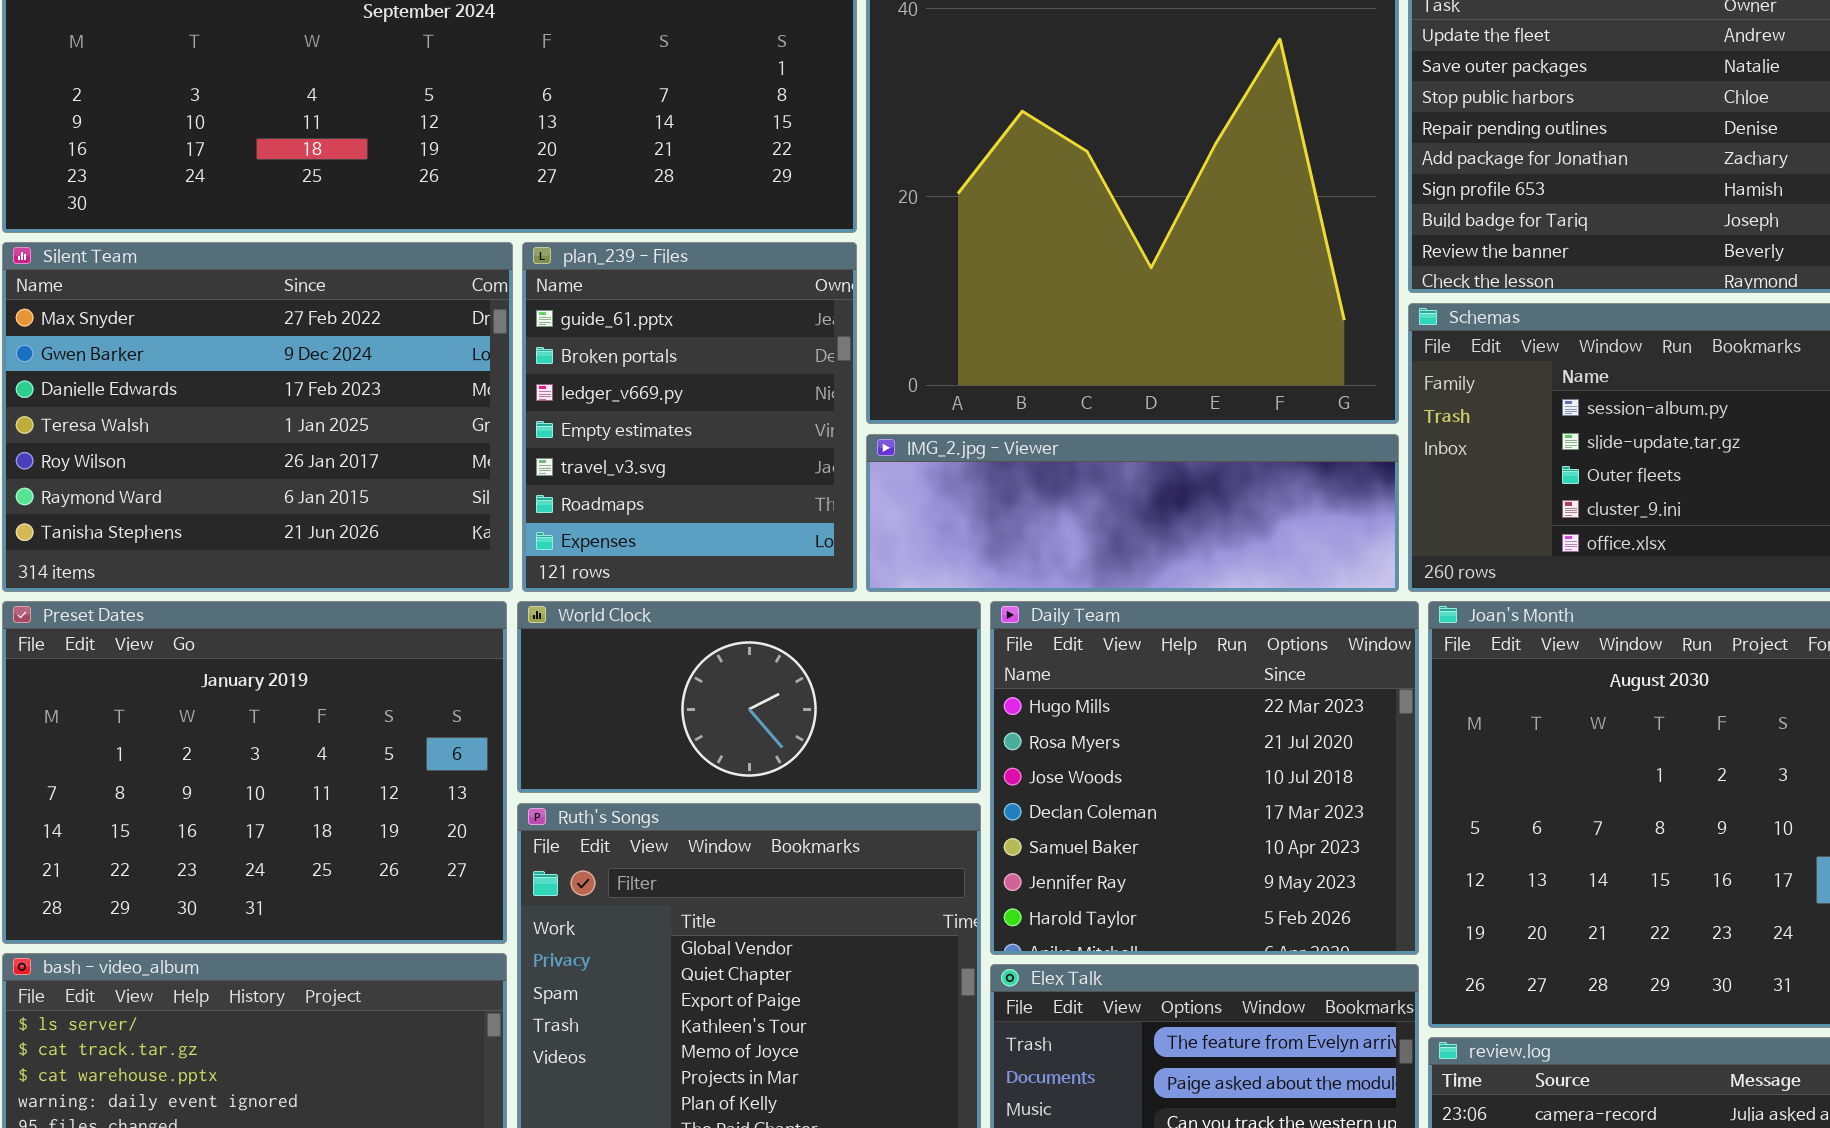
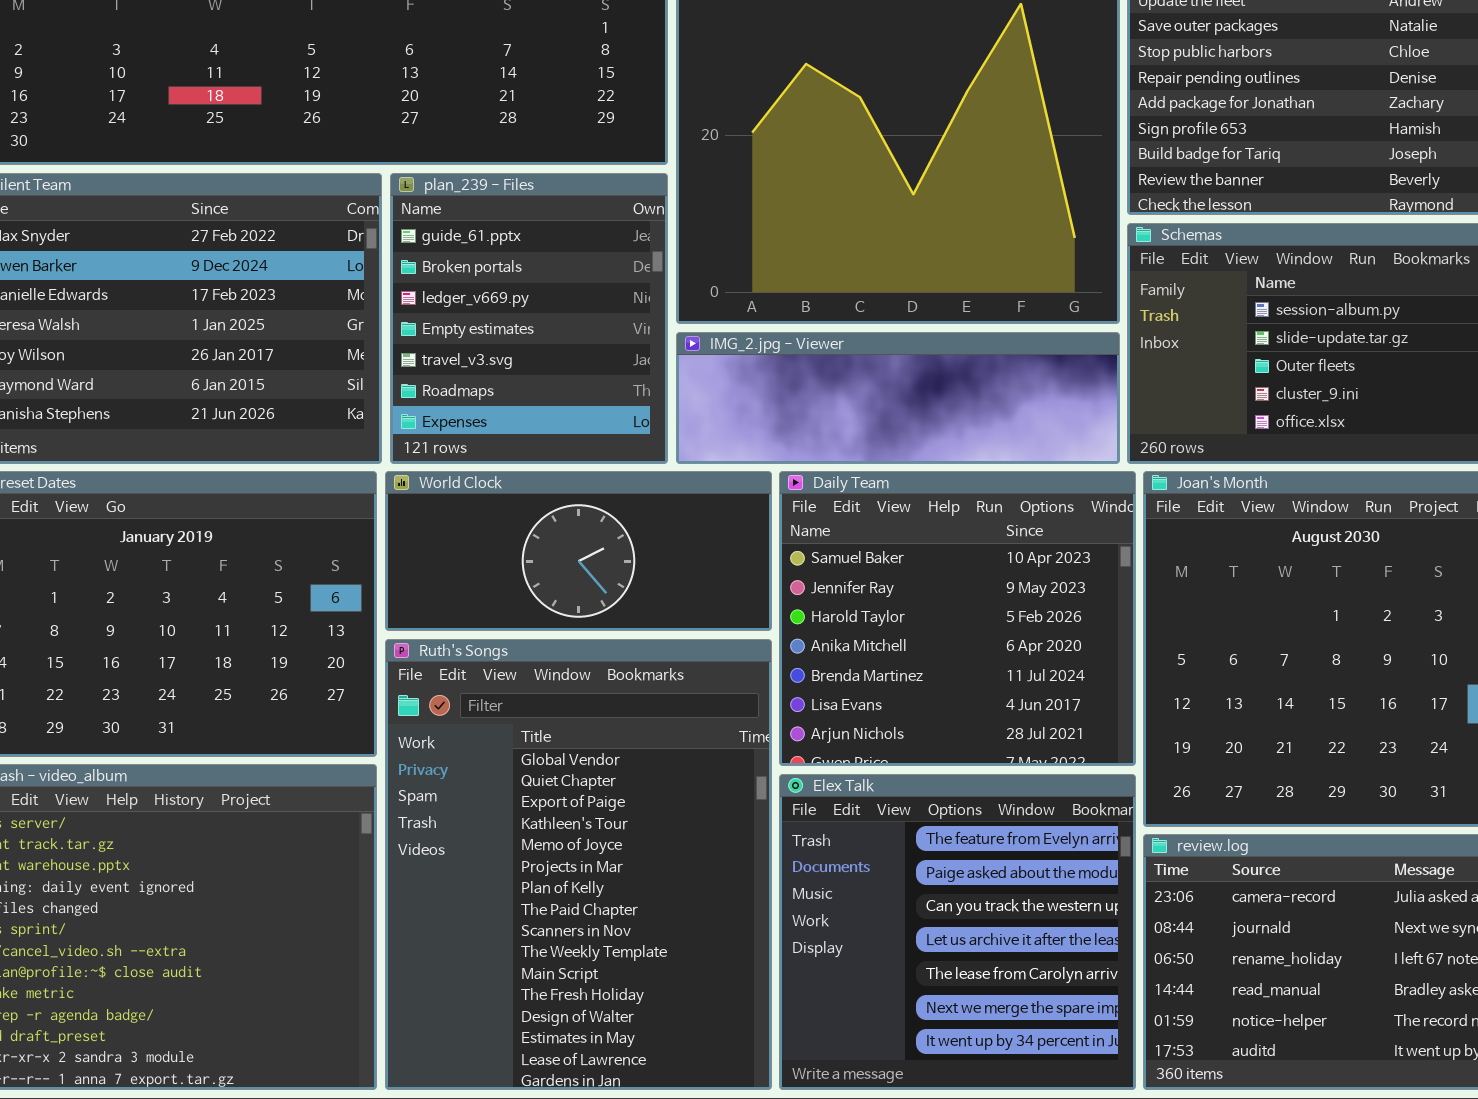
Daily Team: [990,601,1419,955] -> [779,471,1136,766], scrolled down 4 rows

